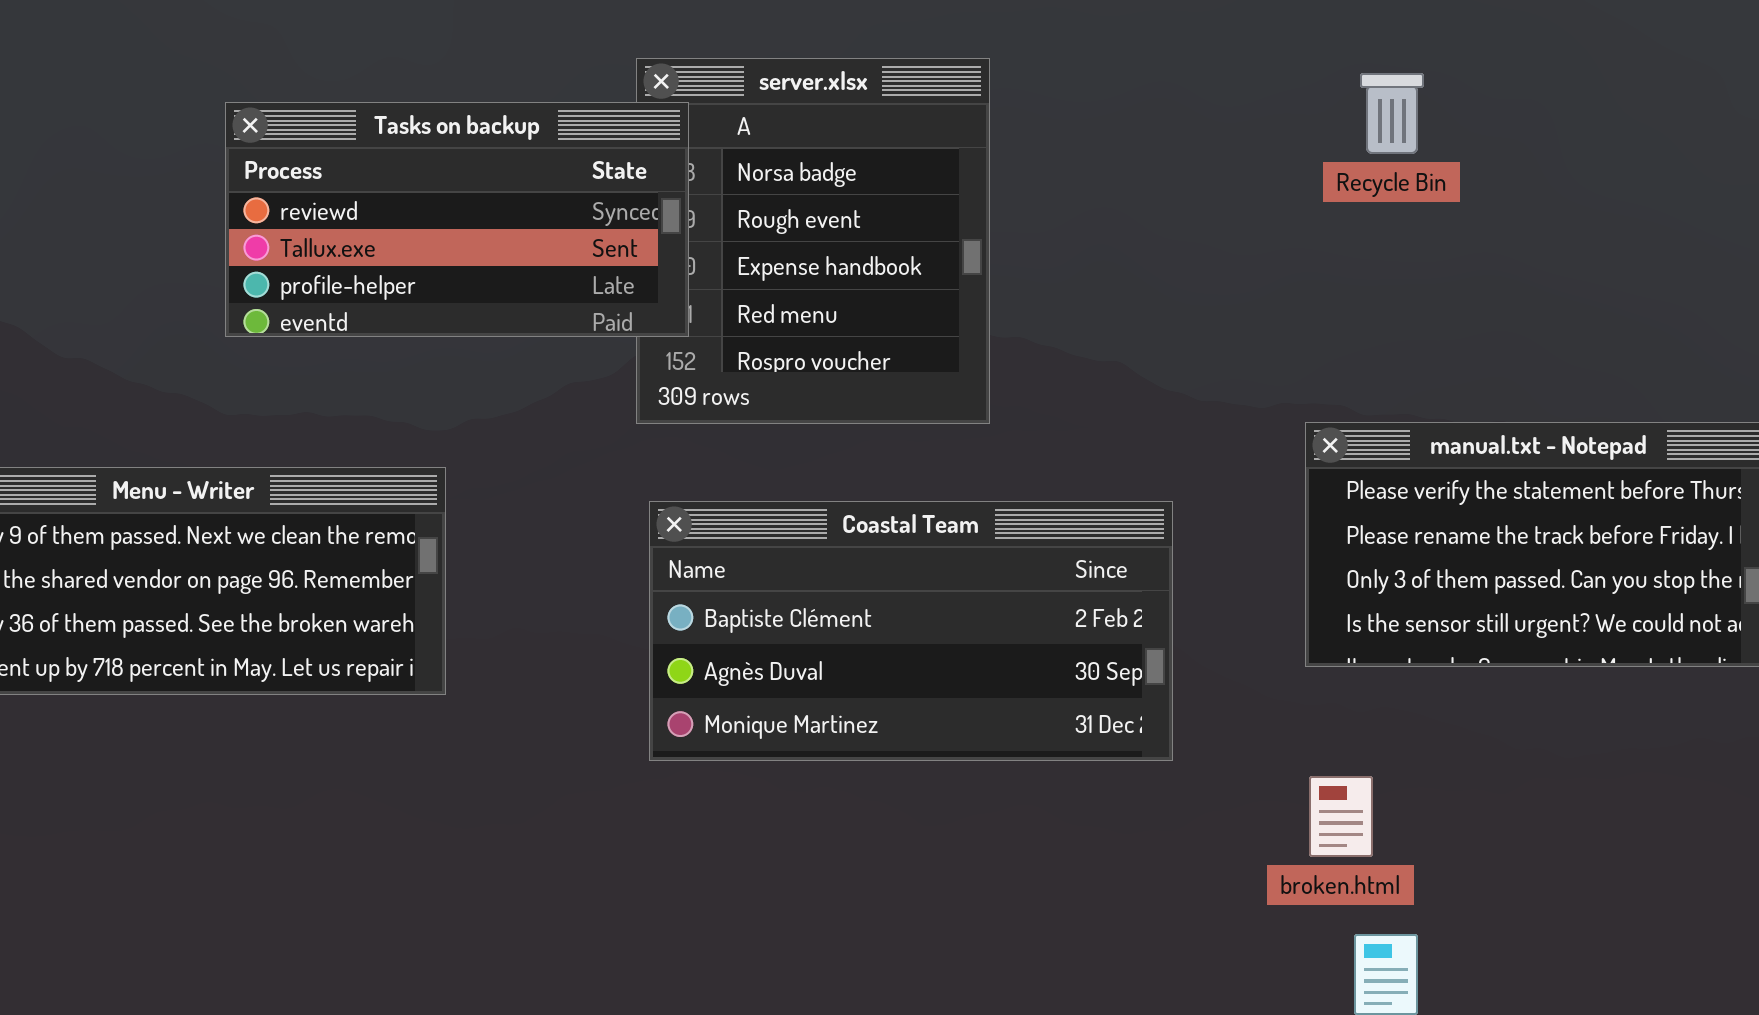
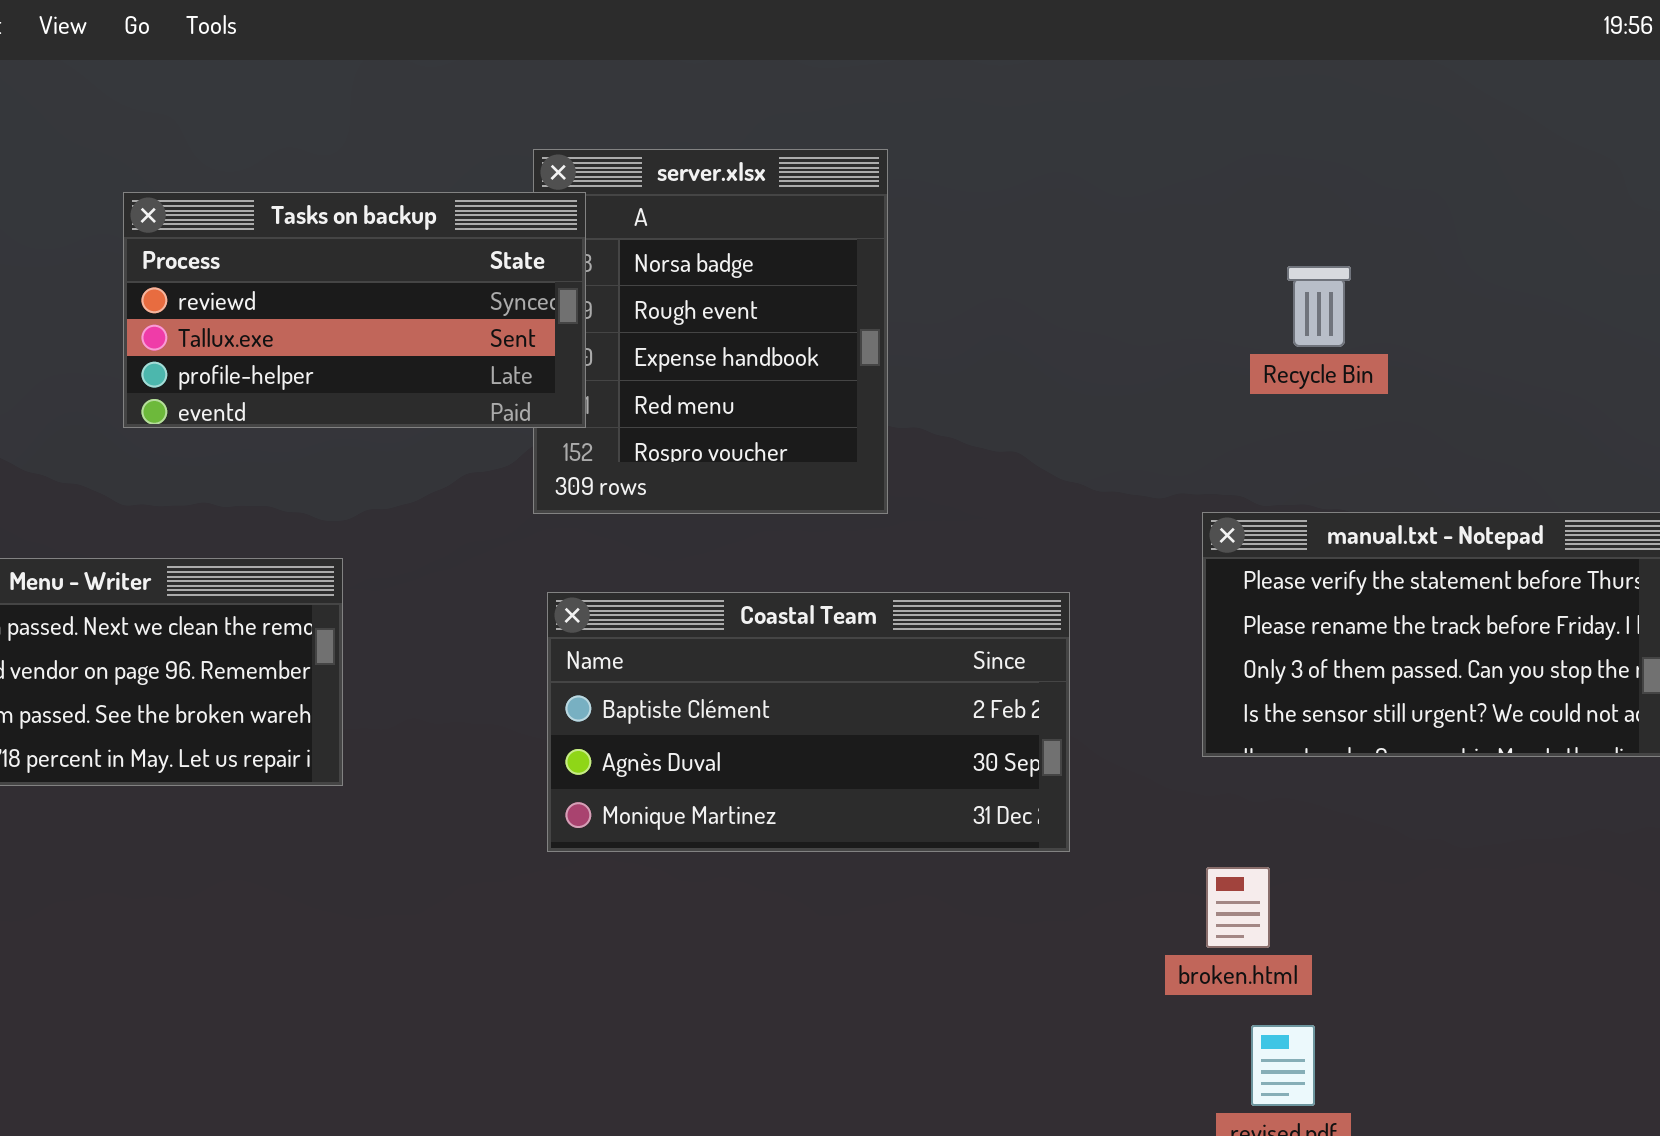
Recycle Bin: [1360,73,1424,154] -> [1287,266,1351,347], moved

